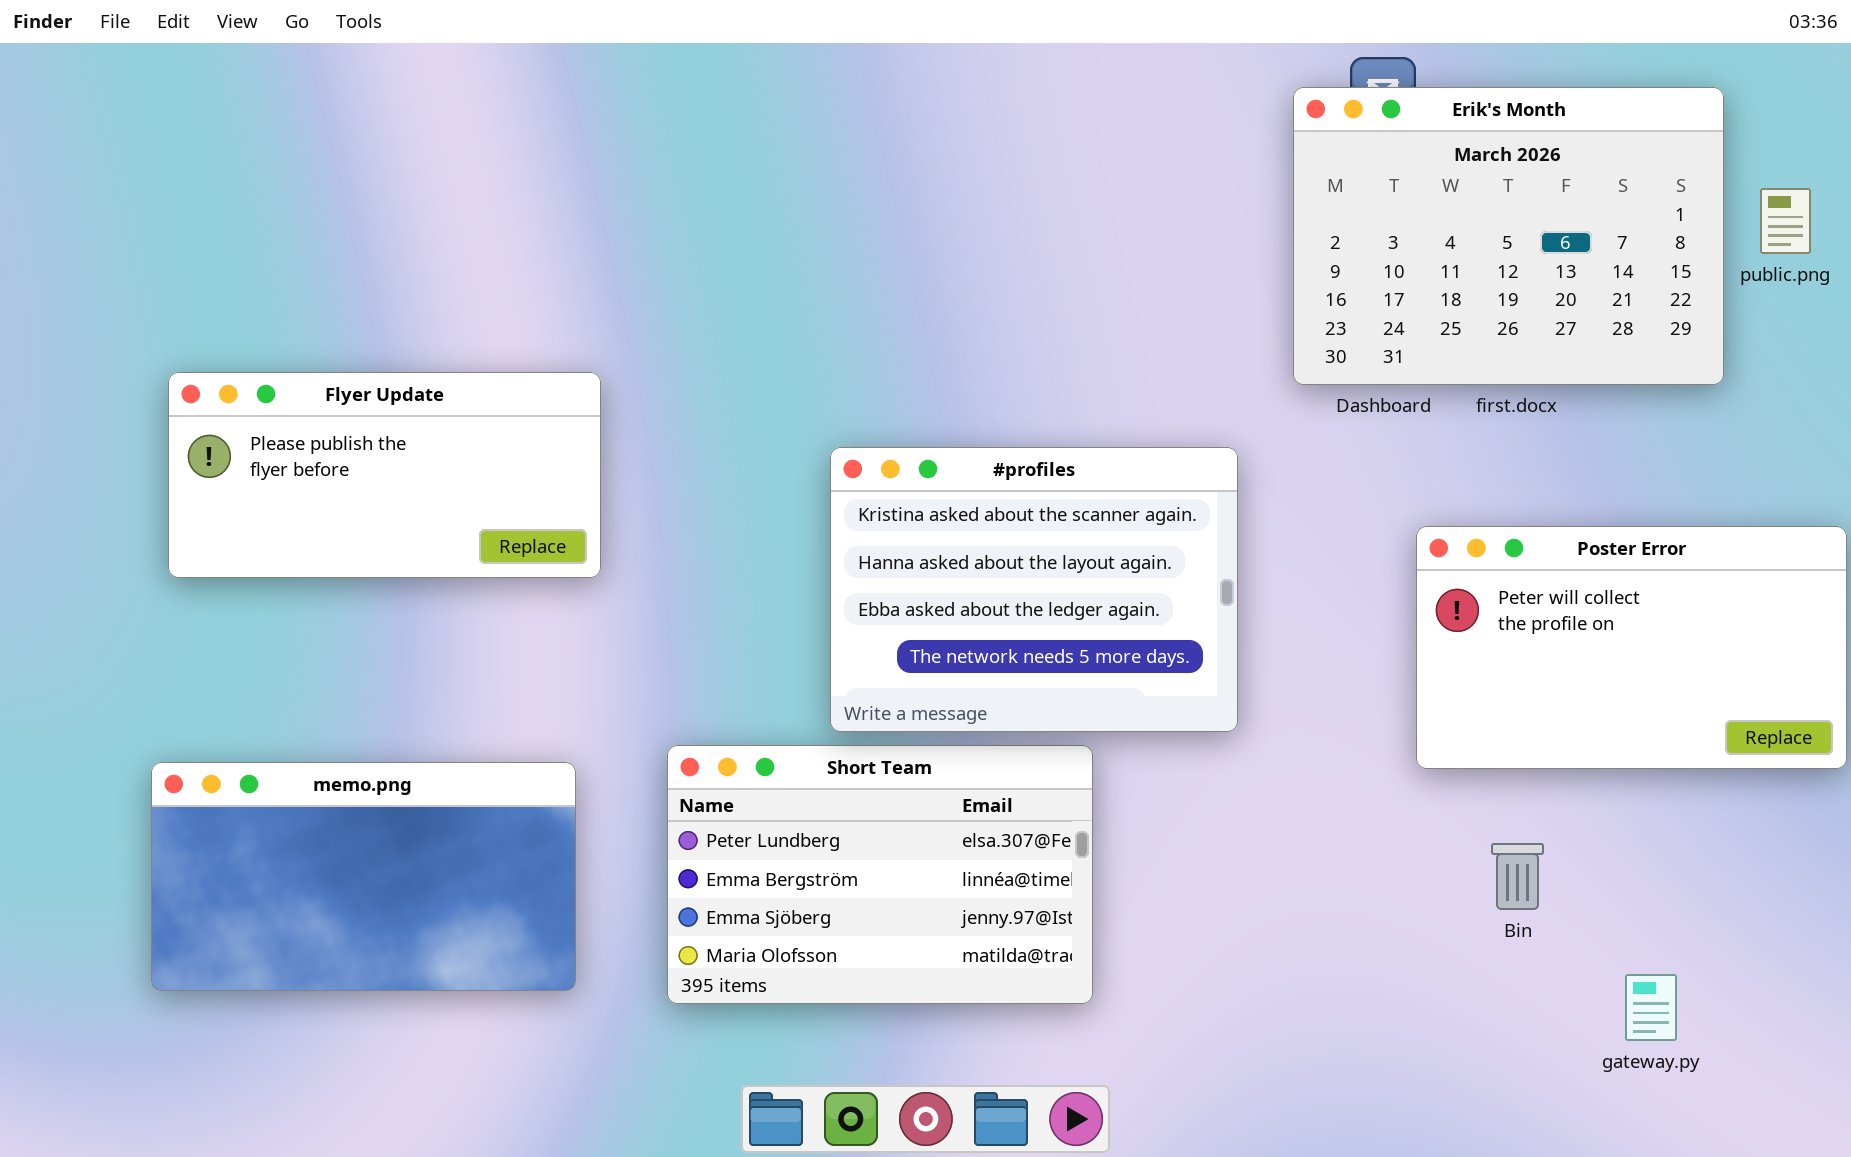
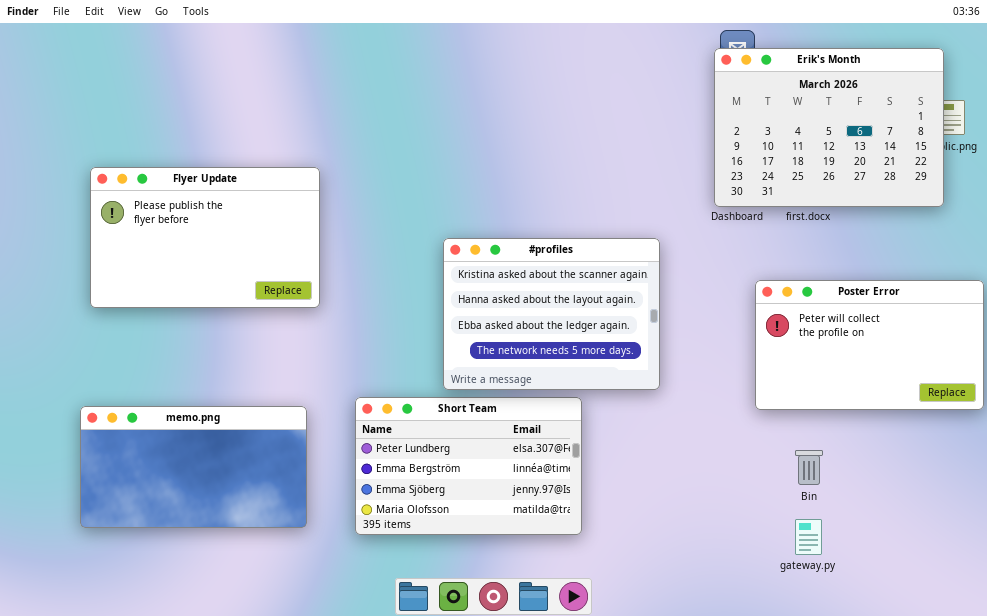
Erik's Month: [1293,87,1724,385] -> [714,48,944,207], moved
Flyer Update: [168,372,601,578] -> [90,167,320,308], resized
gateway.py: [1625,974,1677,1041] -> [795,519,822,555], moved

